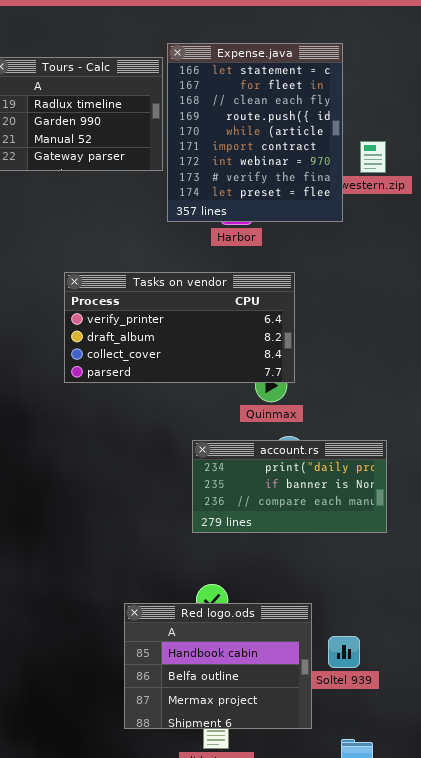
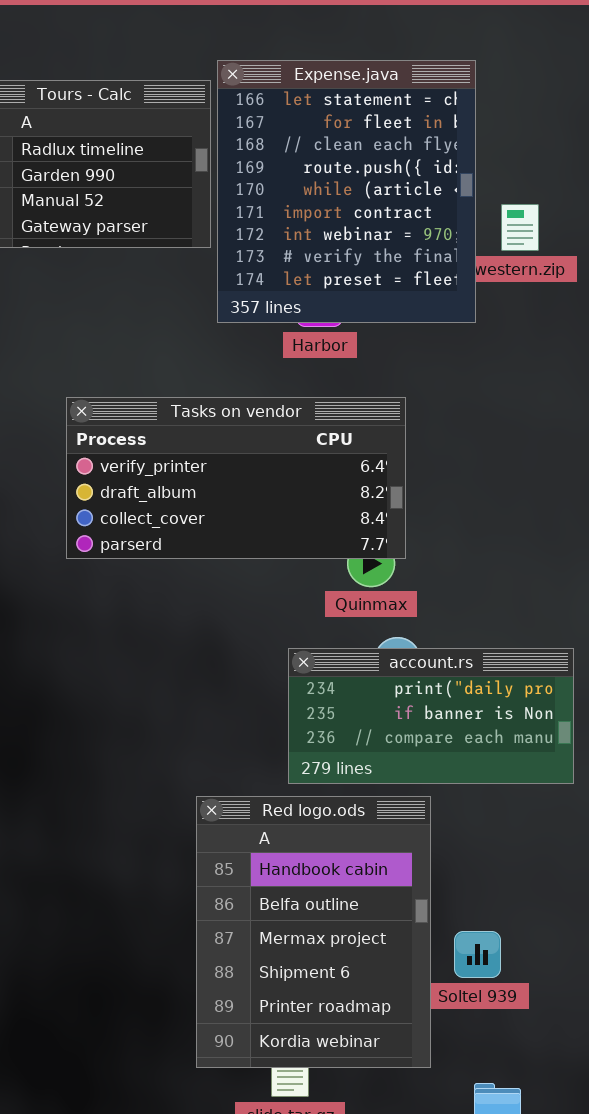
account.rs: [192,440,387,533] -> [288,648,574,784], moved
Red logo.ods: [124,603,312,729] -> [196,796,431,1068], resized

